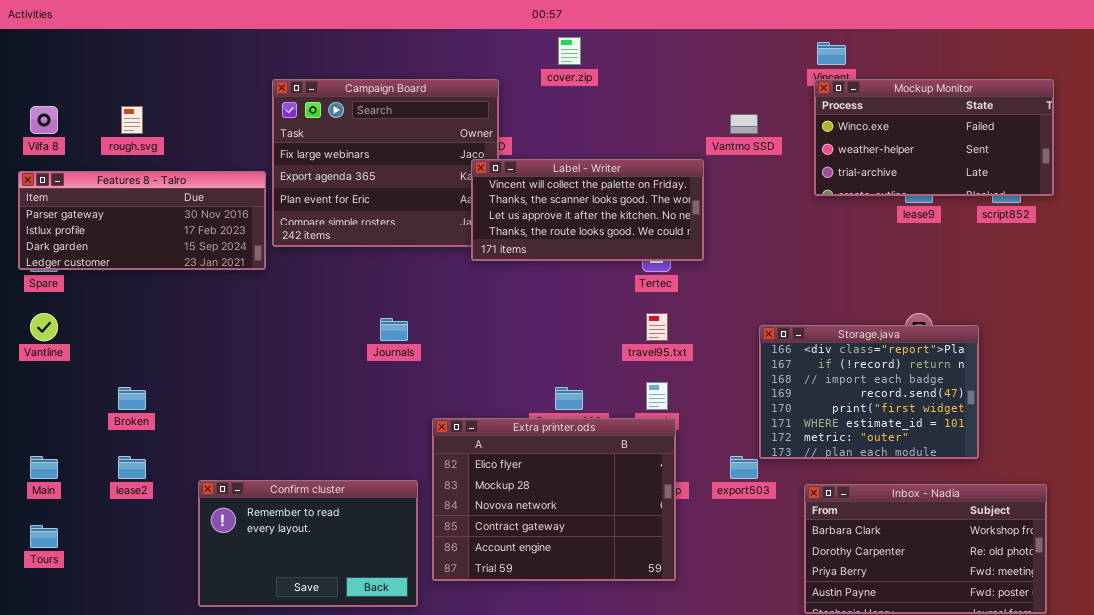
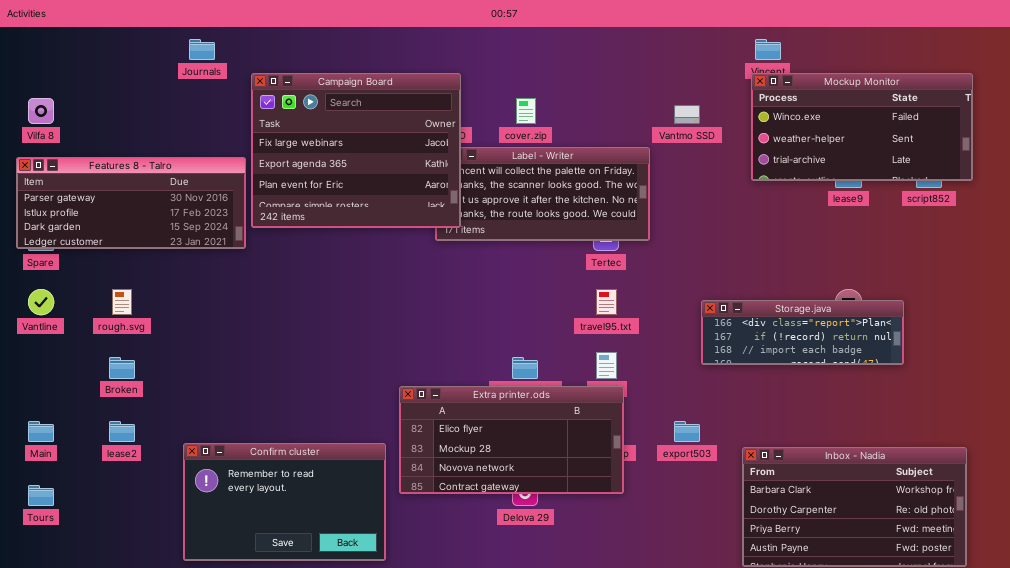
cover.zip: [558,37,581,65] -> [516,98,536,124], moved
Campaign Board: [272,79,499,247] -> [251,73,461,228], raised
rough.svg: [121,106,143,134] -> [112,289,132,315], moved
Journals: [380,318,408,341] -> [189,39,215,60], moved
Storage.java: [759,325,979,459] -> [701,300,904,365], resized
Extra printer.ods: [432,418,676,581] -> [399,386,624,494], resized

